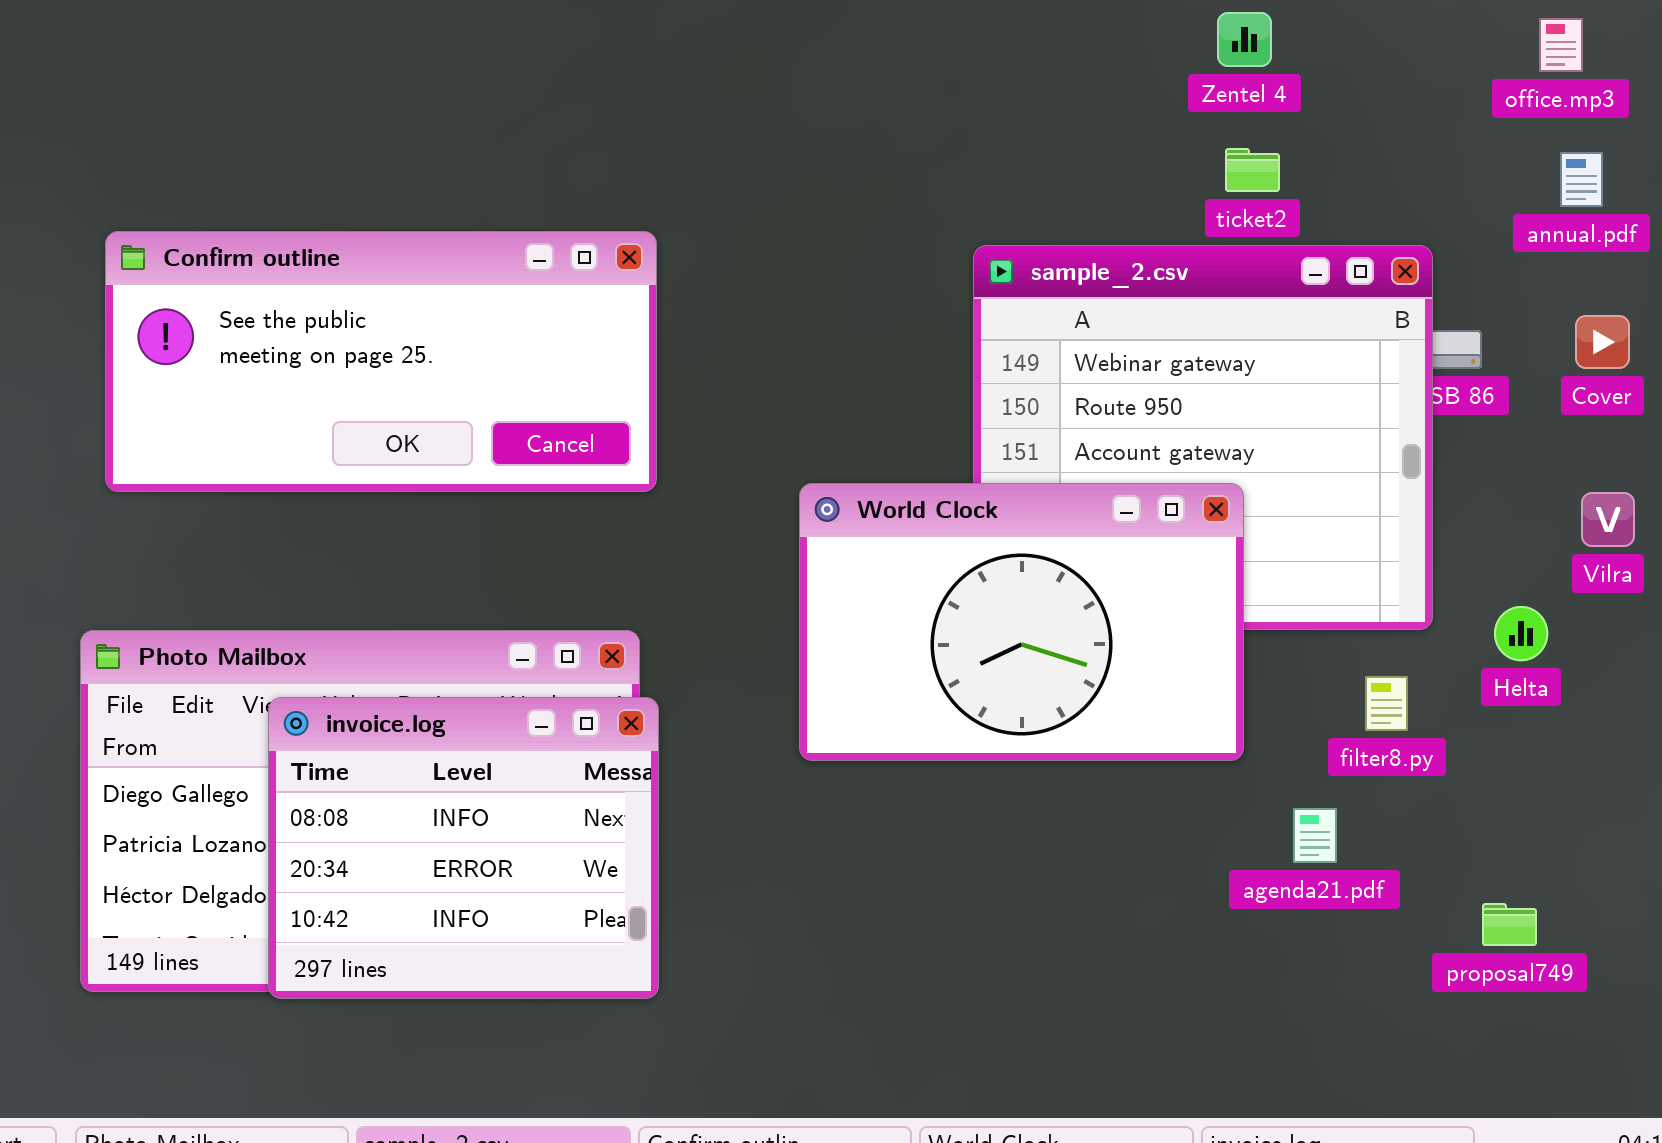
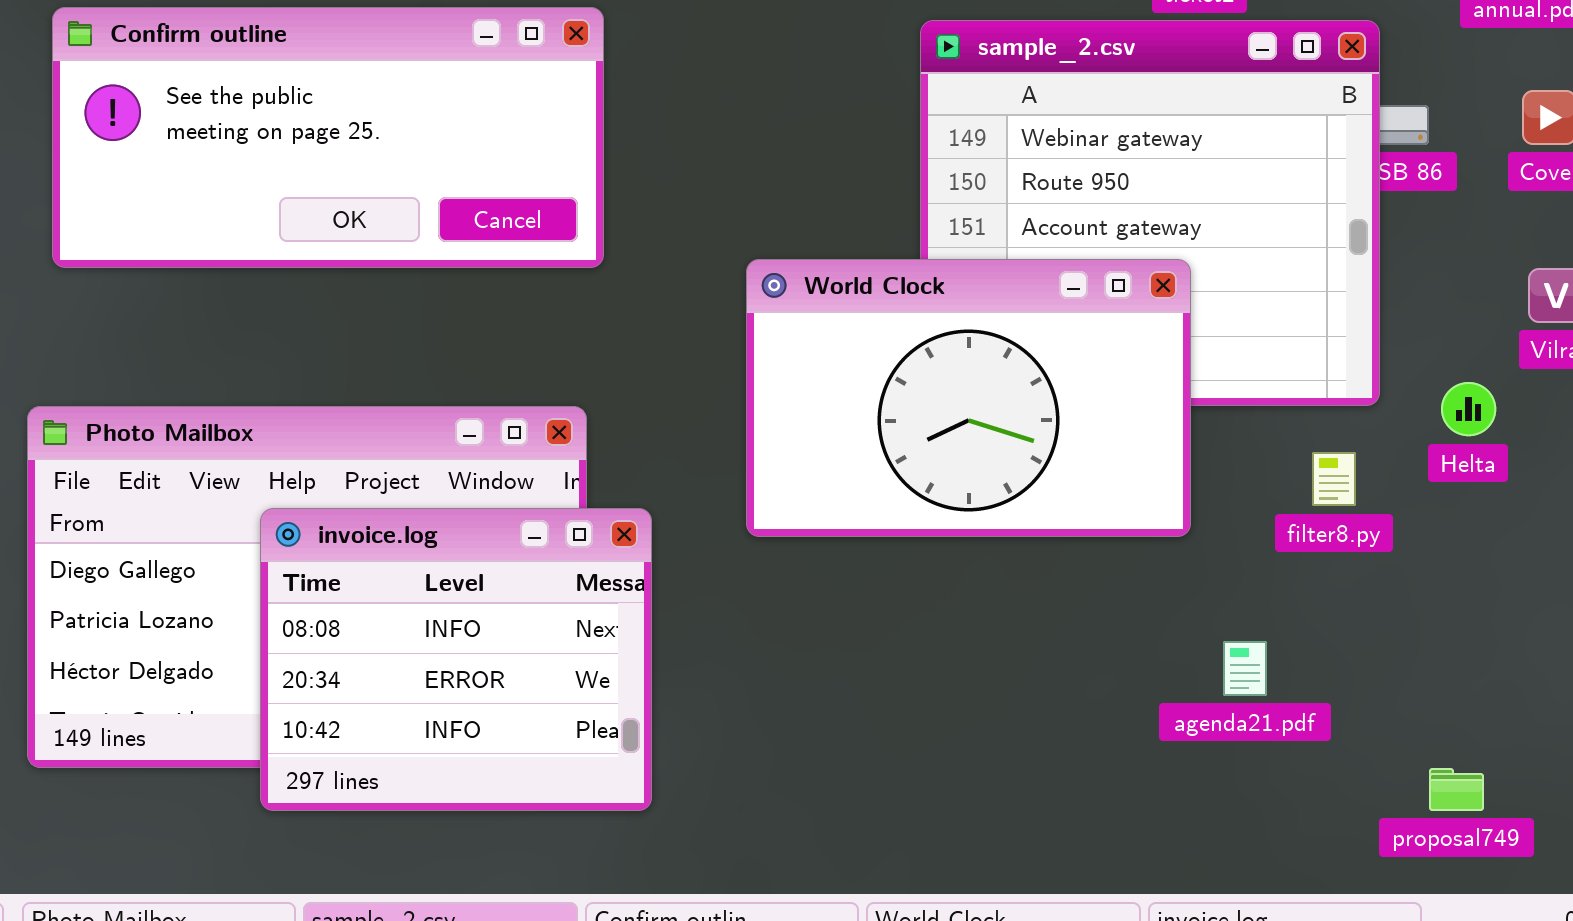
invoice.log: [268,697,659,999] -> [260,508,652,811], moved
agenda21.pdf: [1293,808,1337,863] -> [1223,641,1267,696], moved
proposal749: [1482,903,1537,946] -> [1429,768,1484,811], moved

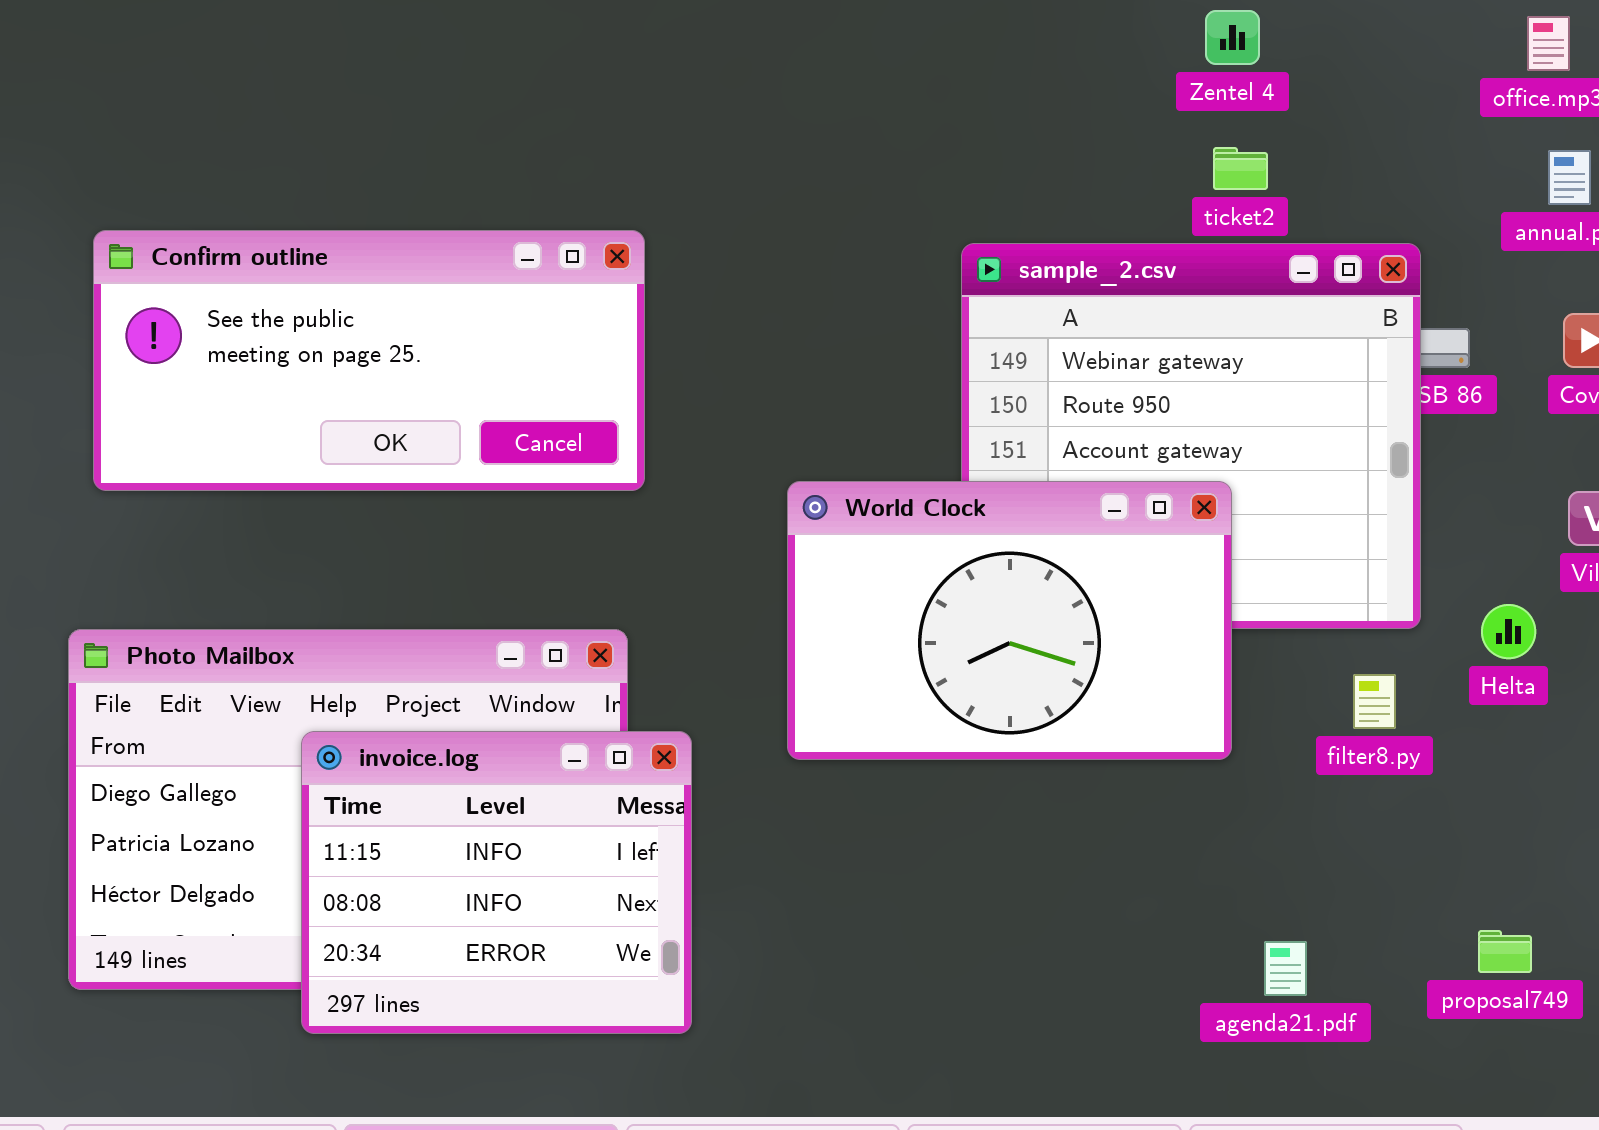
invoice.log: [260,508,652,811] -> [301,731,692,1034], scrolled up 1 row
agenda21.pdf: [1223,641,1267,696] -> [1264,941,1307,996], moved
proposal749: [1429,768,1484,811] -> [1478,930,1532,973], moved

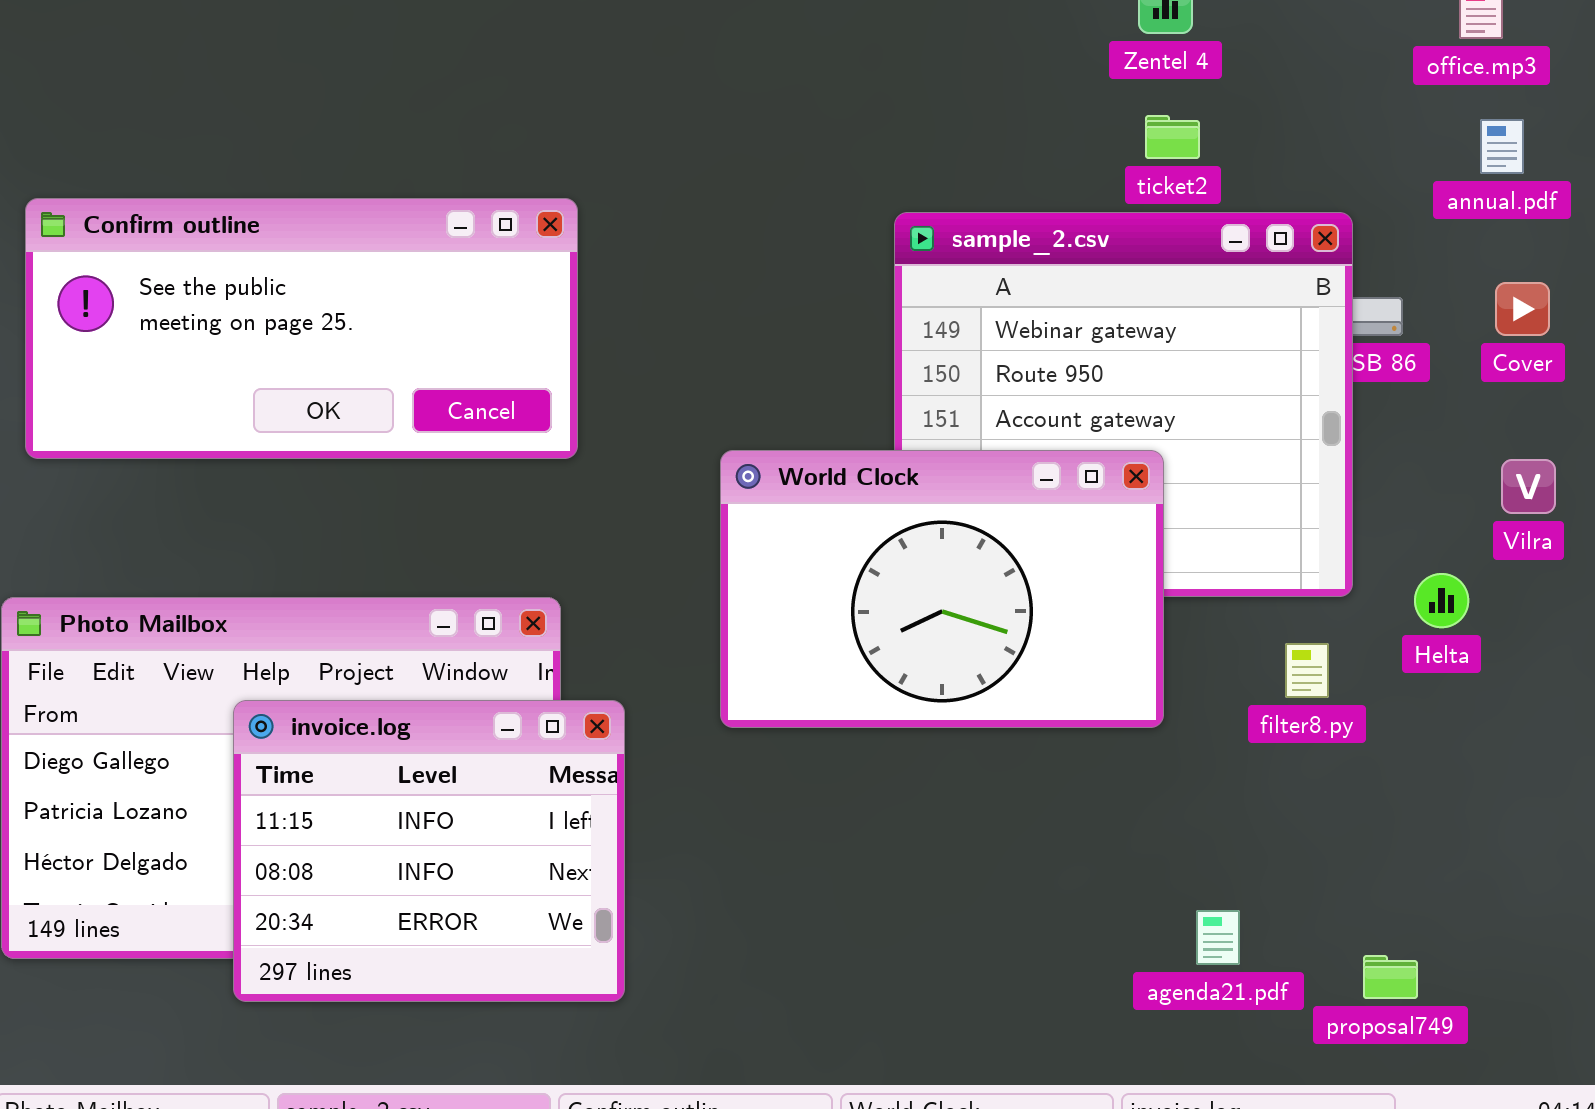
proposal749: [1478,930,1532,973] -> [1363,955,1418,999], moved

